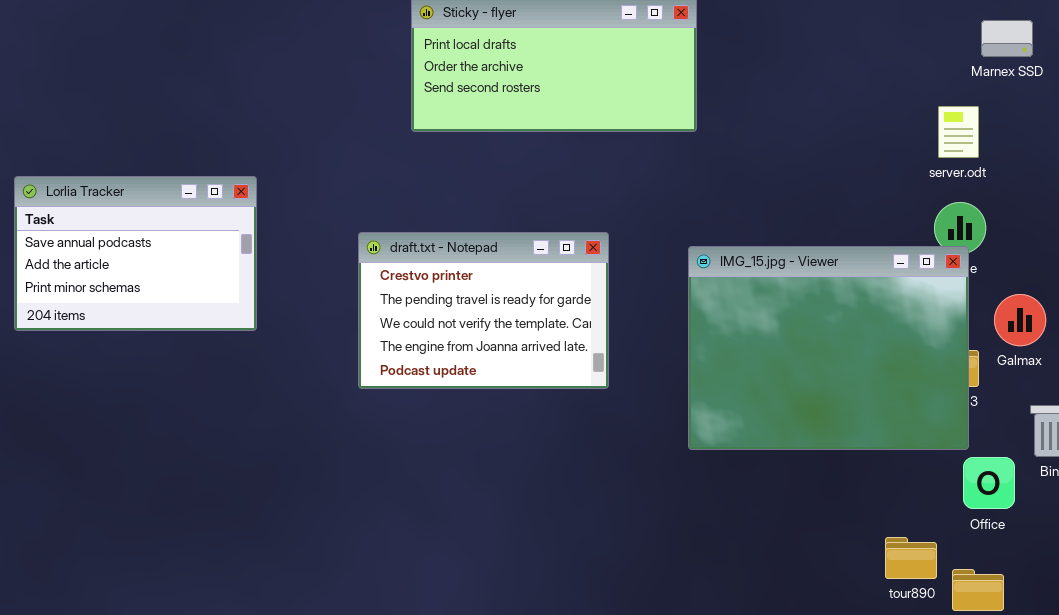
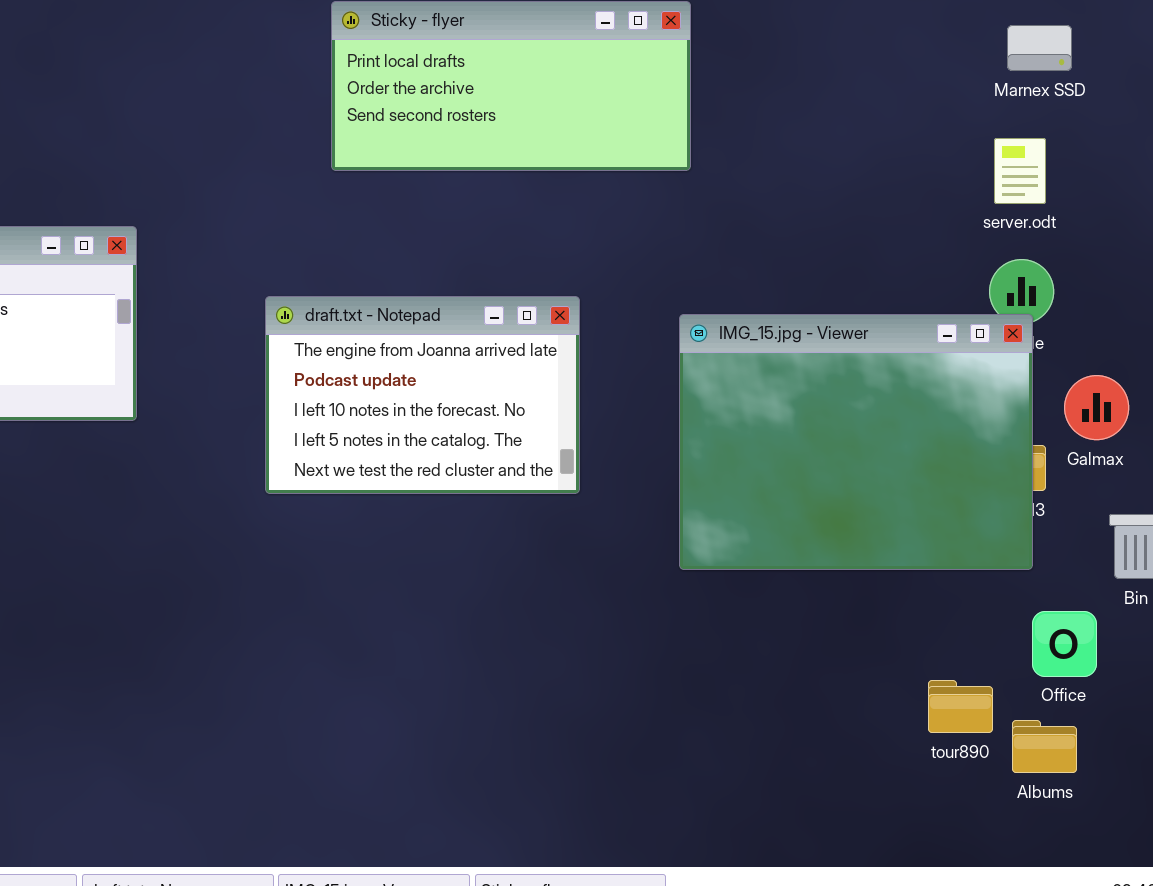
Marnex SSD: [981,20,1033,57] -> [1007,25,1072,71], moved
draft.txt - Notepad: [358,232,609,389] -> [265,296,580,494], scrolled down 3 rows
Office: [963,457,1015,509] -> [1032,611,1097,677], moved

